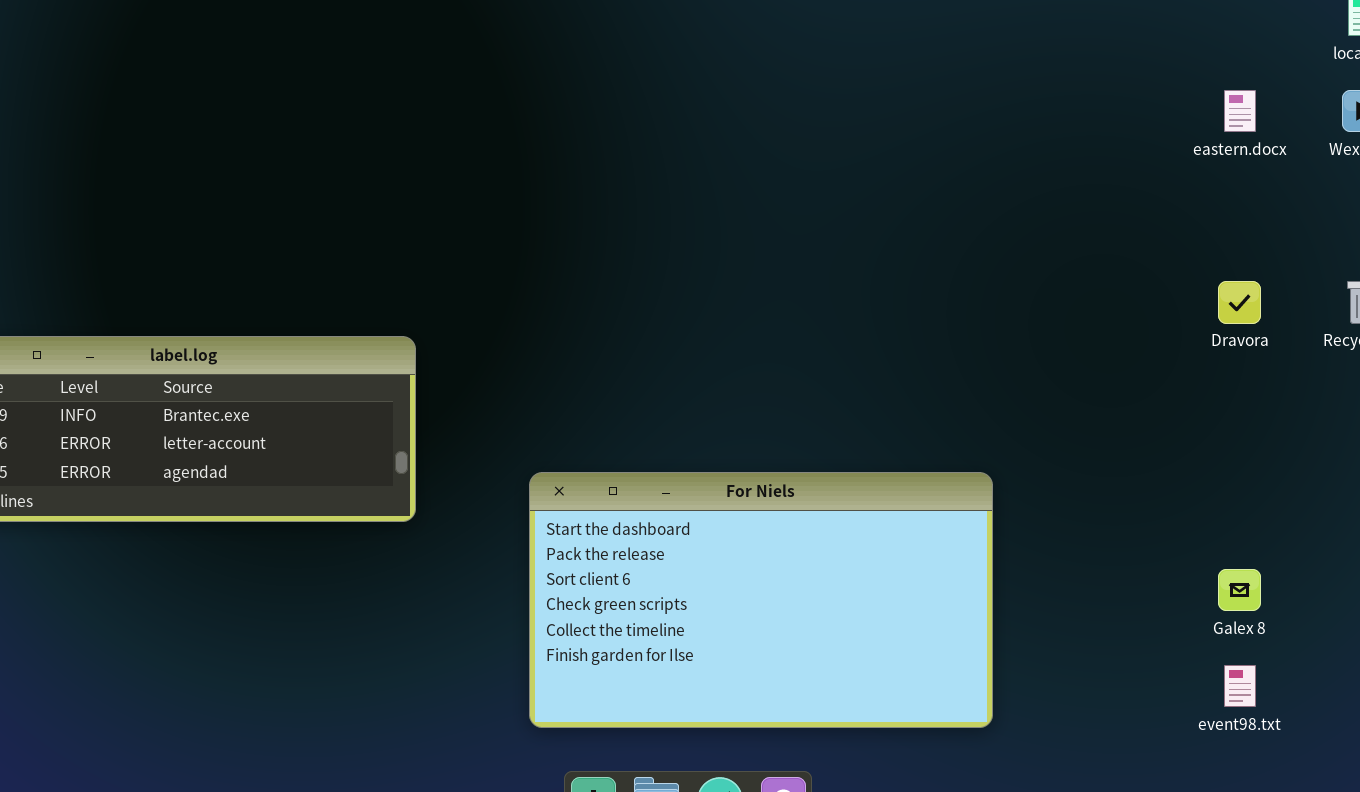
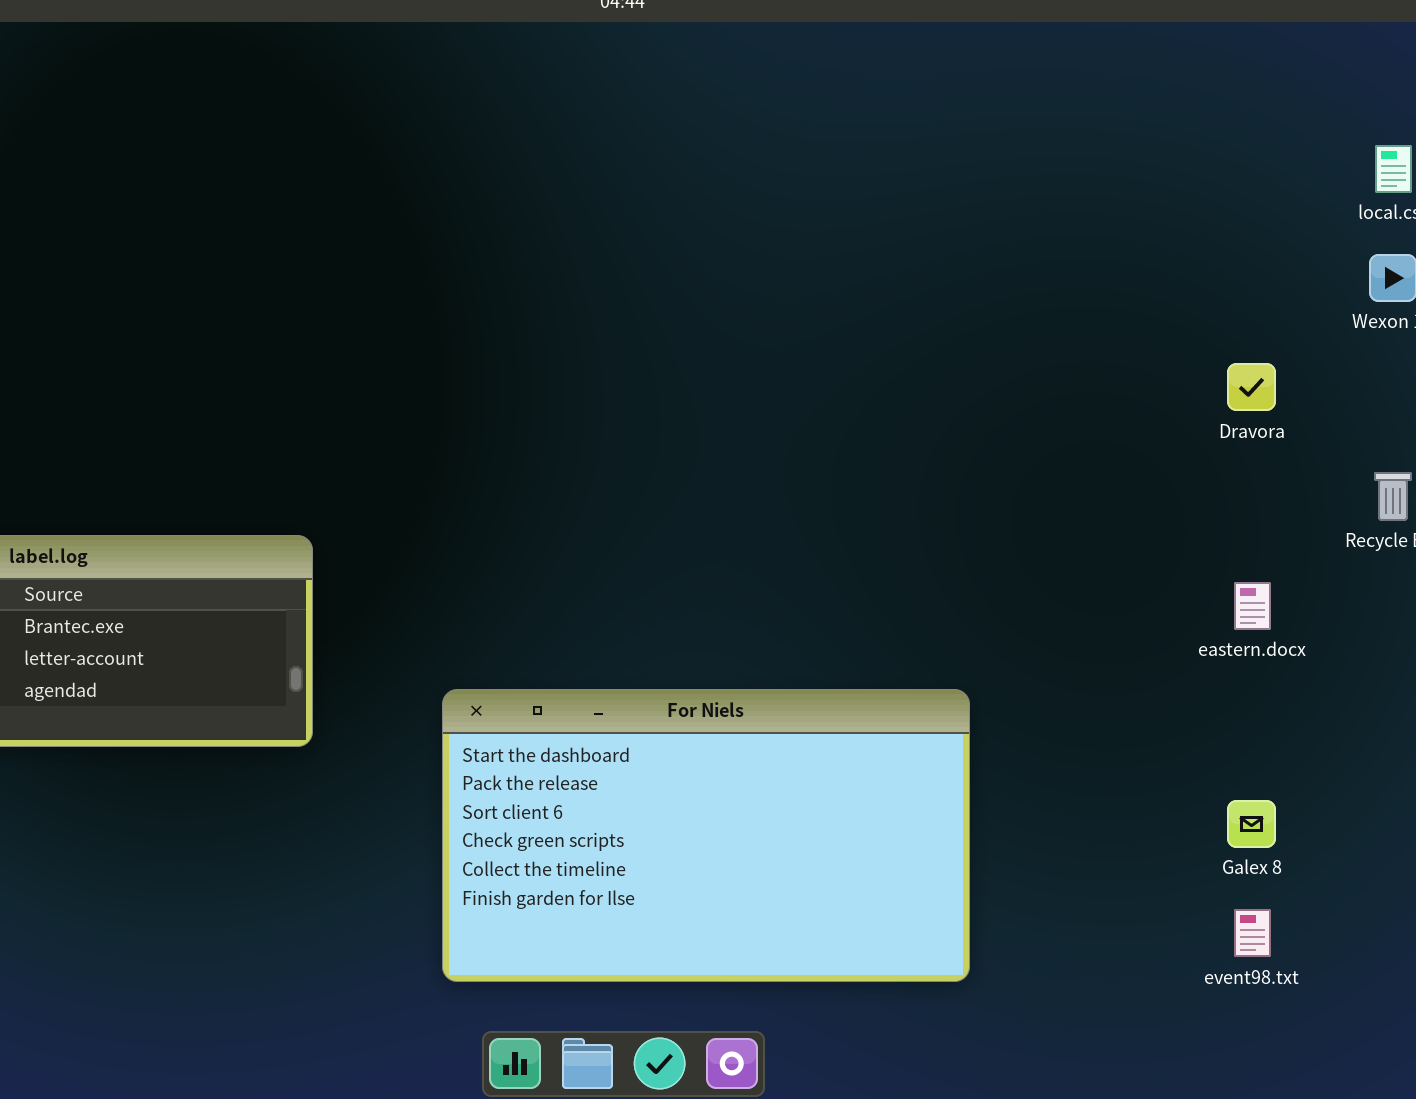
eastern.docx: [1224,90,1256,132] -> [1234,582,1271,630], moved
Dravora: [1218,281,1261,324] -> [1227,363,1276,411], moved

